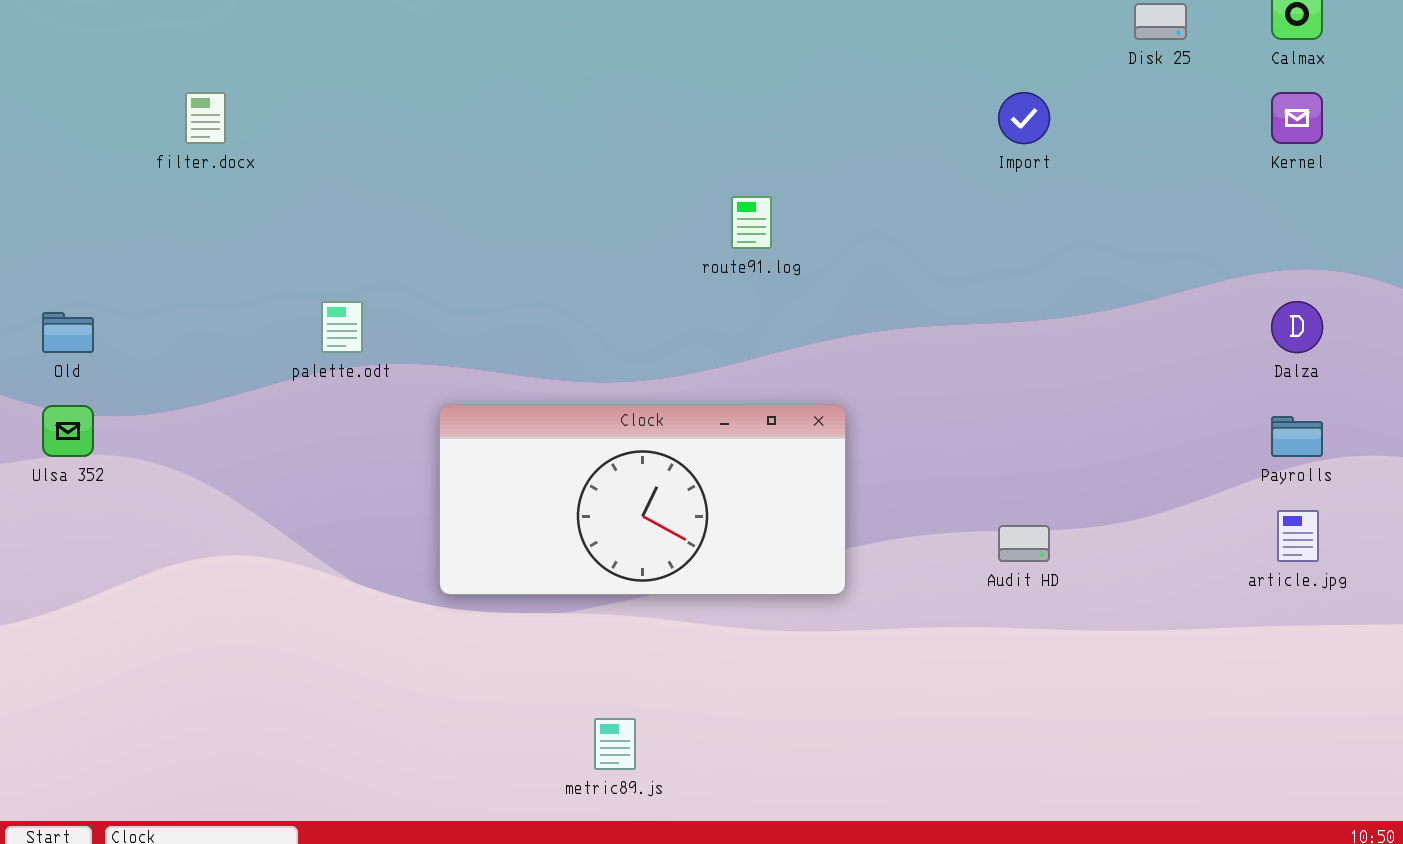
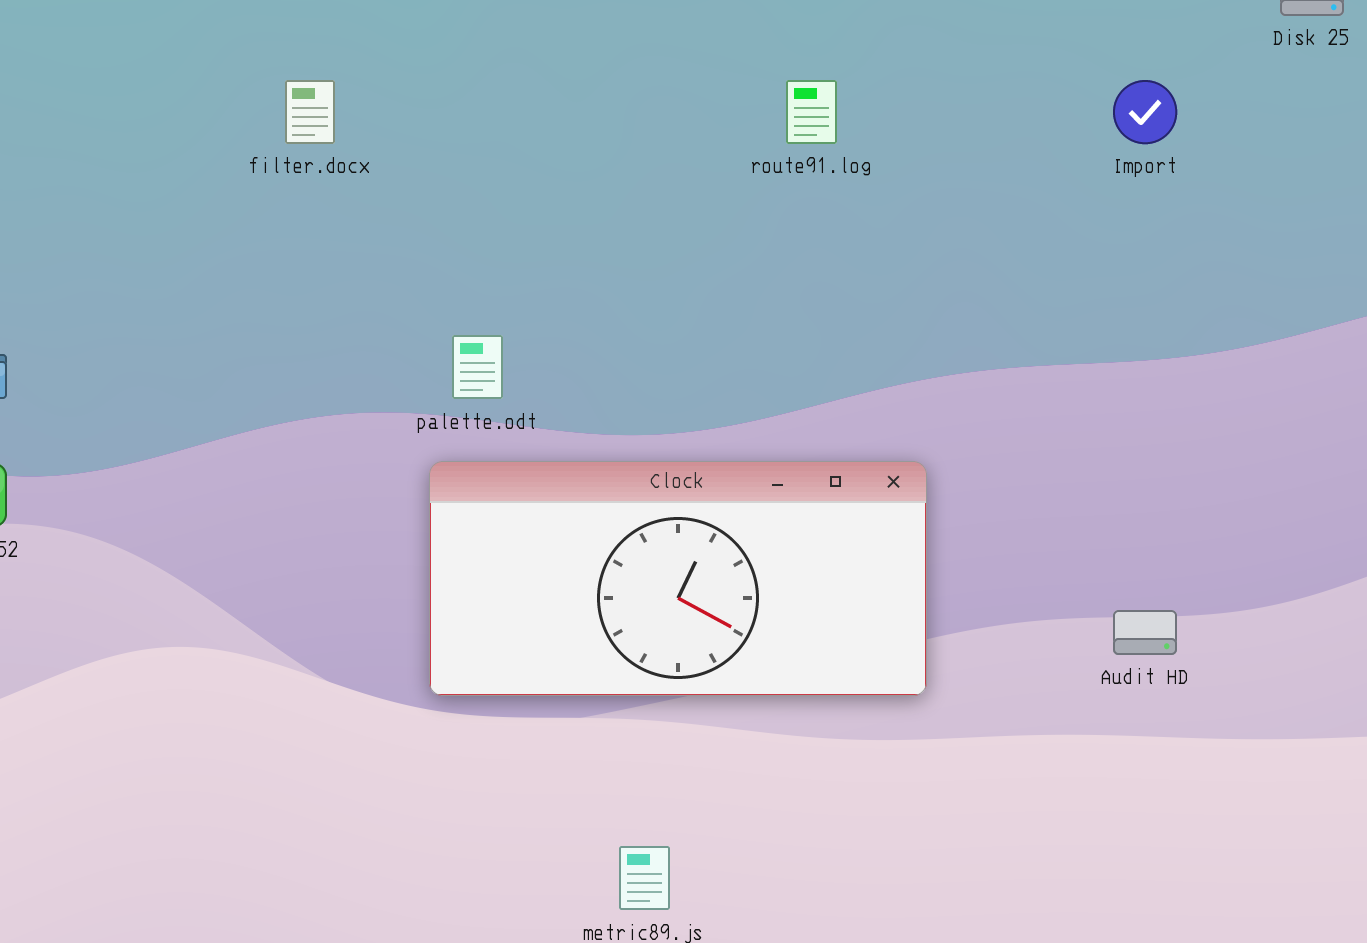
filter.docx: [185,92,226,144] -> [285,80,335,144], moved
route91.log: [731,196,772,249] -> [786,80,837,144], moved
palette.odt: [321,301,363,353] -> [452,335,503,399], moved

